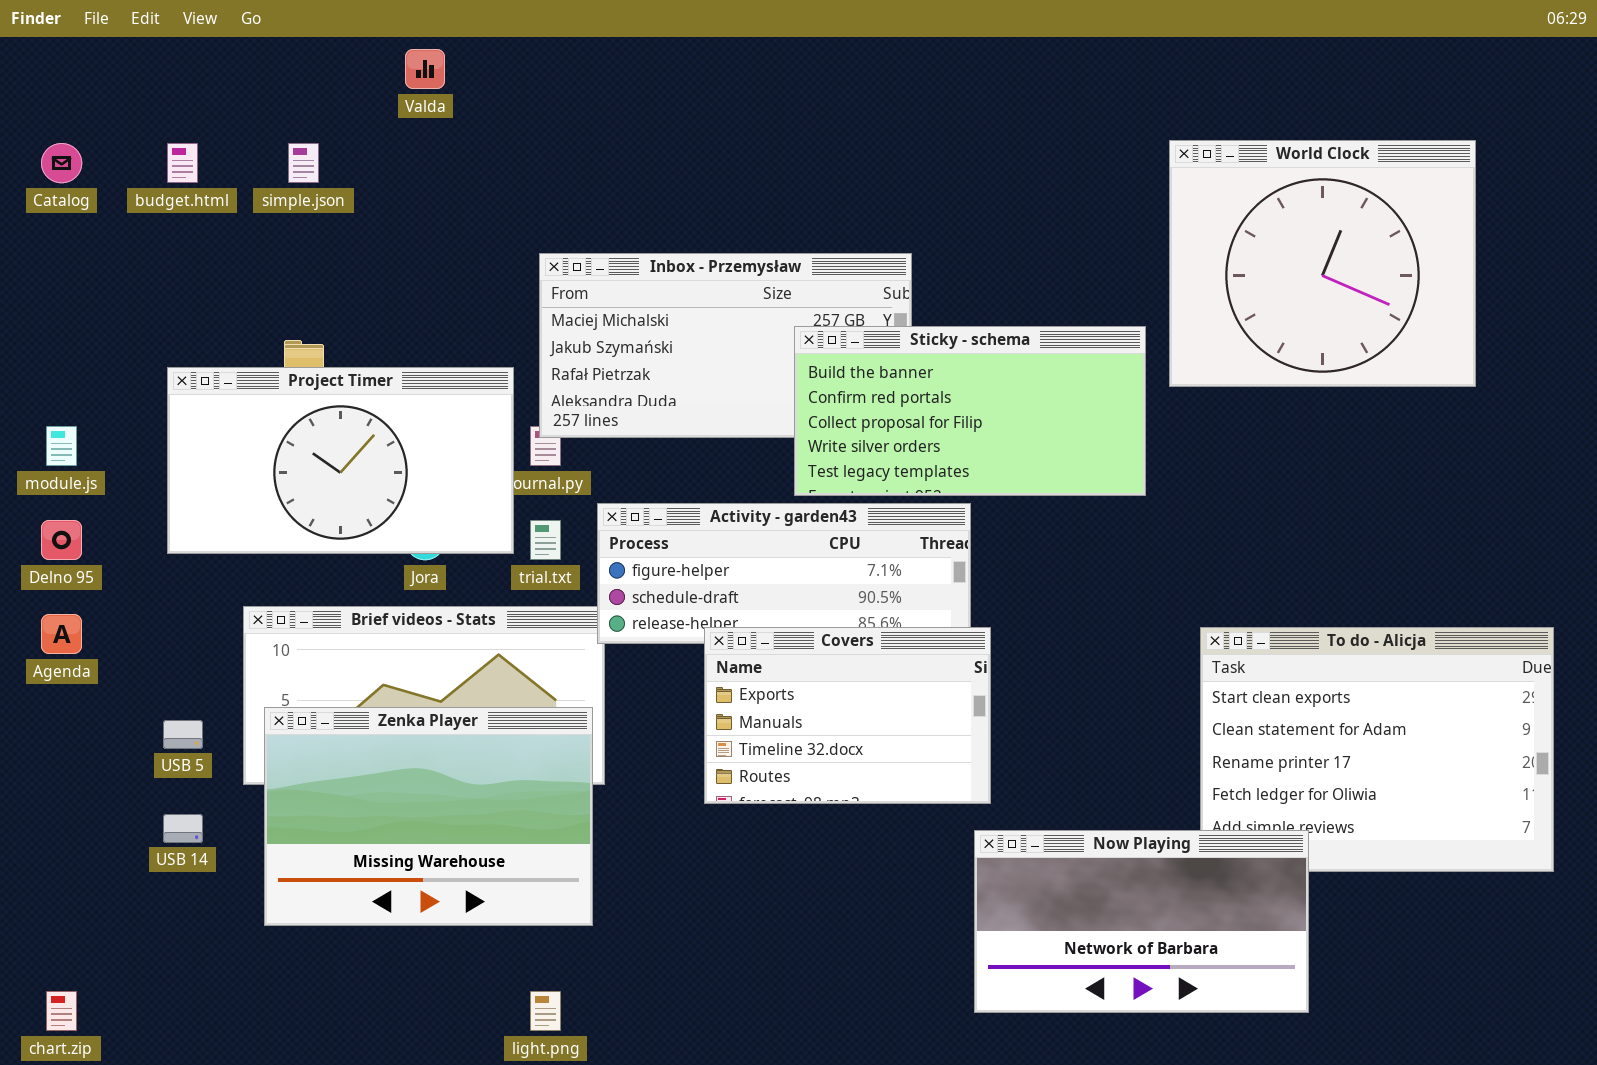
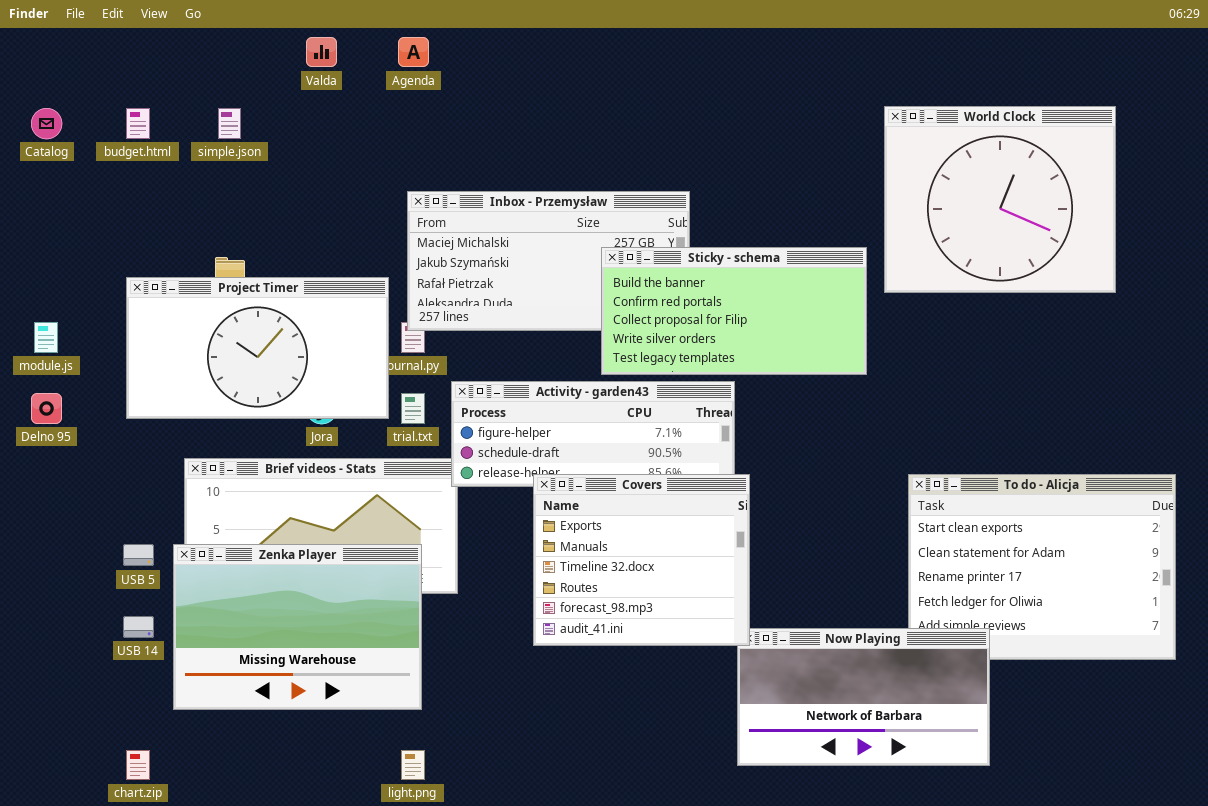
Agenda: [41,614,82,654] -> [398,37,429,67], moved
Covers: [704,627,991,804] -> [533,474,750,646], resized
Zenka Player: [264,707,593,926] -> [173,544,422,710], moved
chart.zip: [46,991,77,1031] -> [126,750,150,780], moved

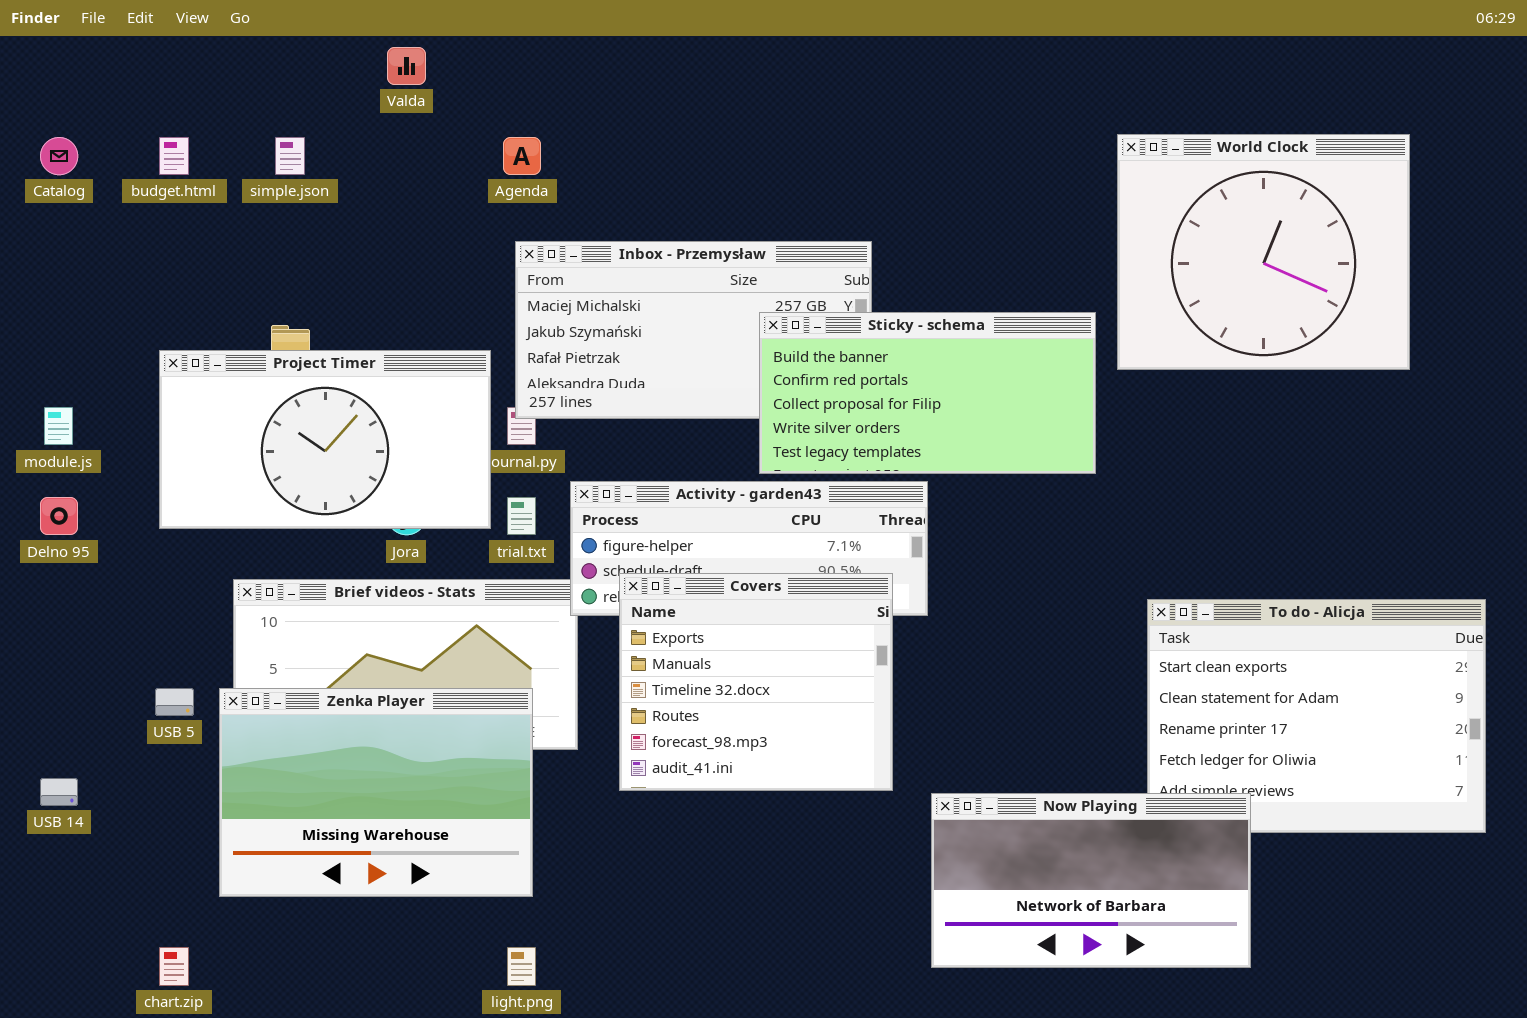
Agenda: [398,37,429,67] -> [503,137,541,175], moved
Covers: [533,474,750,646] -> [619,573,893,791], moved
USB 14: [123,616,154,638] -> [40,778,78,806], moved

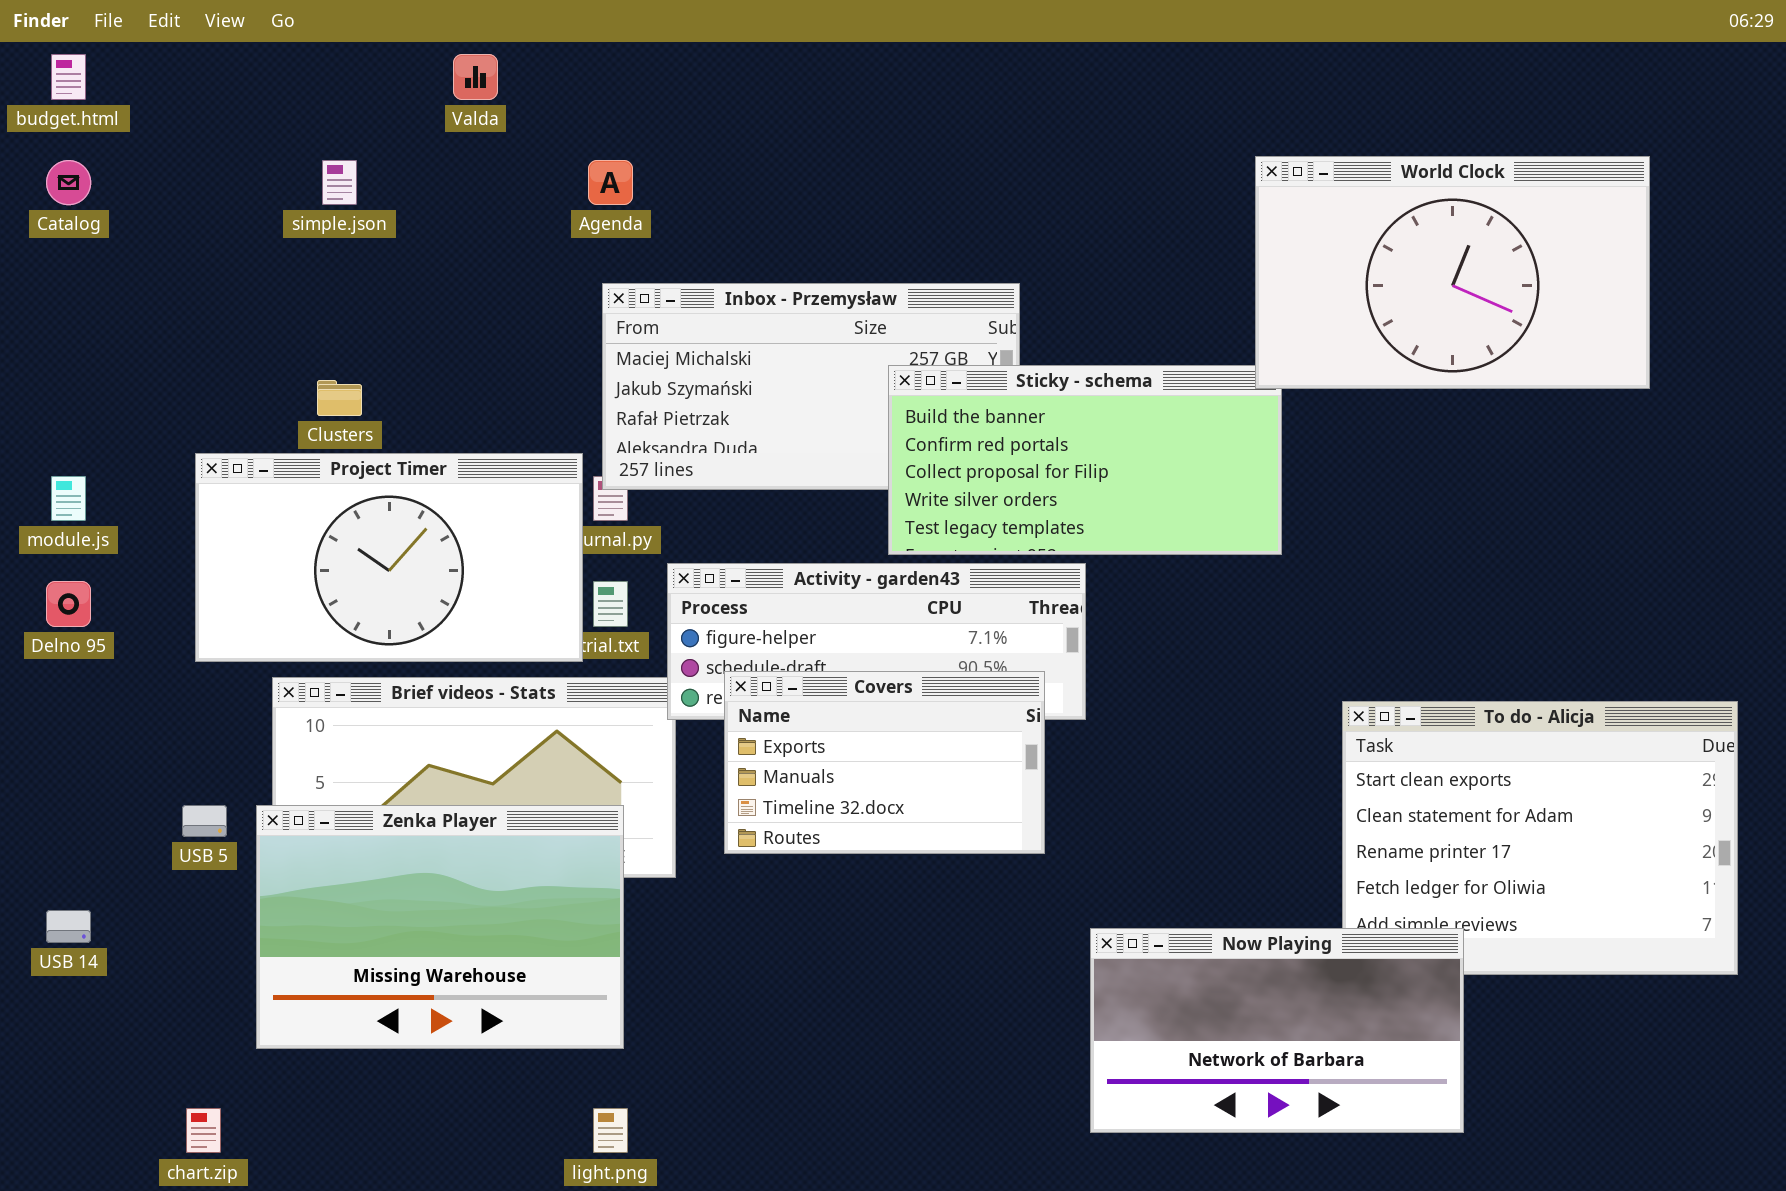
World Clock: [1117,134,1410,370] -> [1255,156,1650,389], resized
budget.html: [159,137,189,175] -> [51,54,86,100], moved
Project Timer: [159,350,491,529] -> [195,453,583,662], moved
Covers: [619,573,893,791] -> [724,671,1045,854], resized

